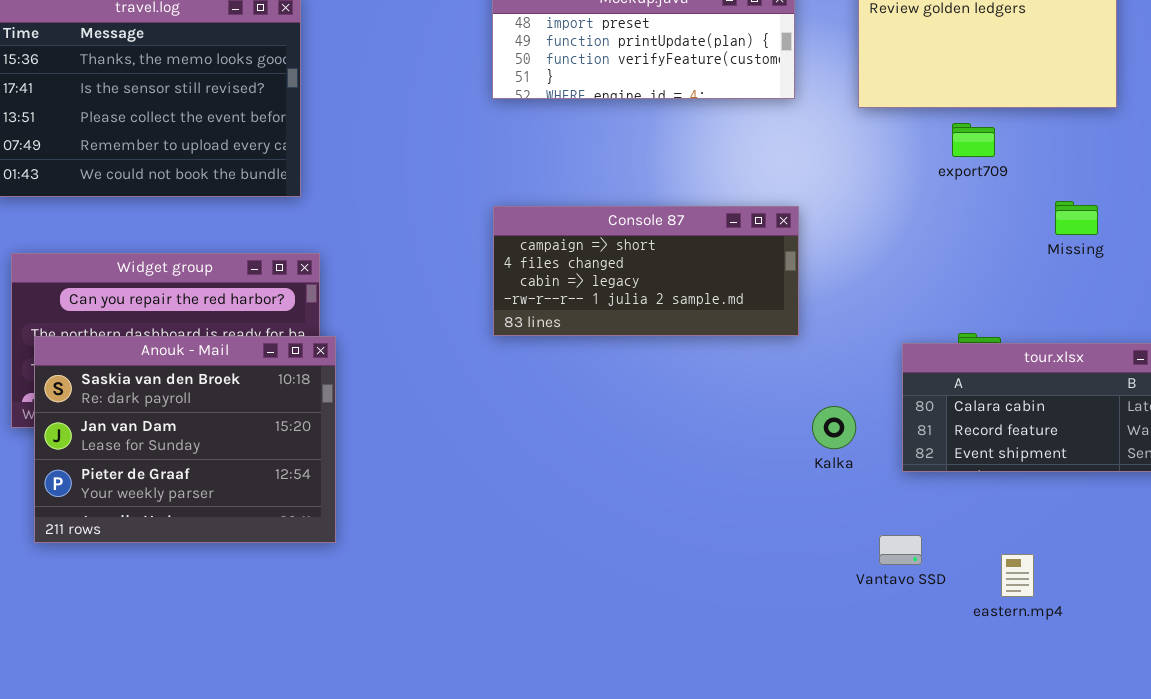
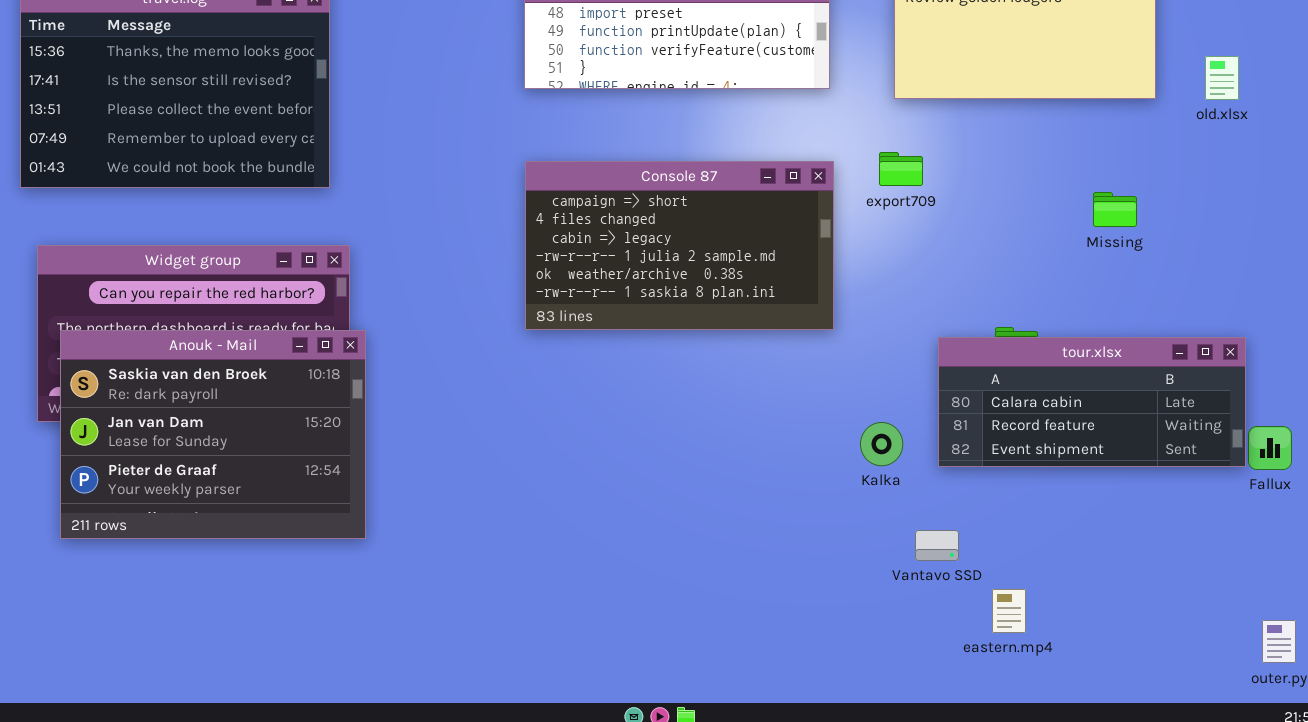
export709: [952,123,995,157] -> [879,152,923,186], moved
Console 87: [493,206,799,336] -> [525,161,834,330], resized
Kalka: [812,406,856,449] -> [860,422,903,466], moved
eastern.mp4: [1001,554,1034,597] -> [992,589,1026,633], moved

